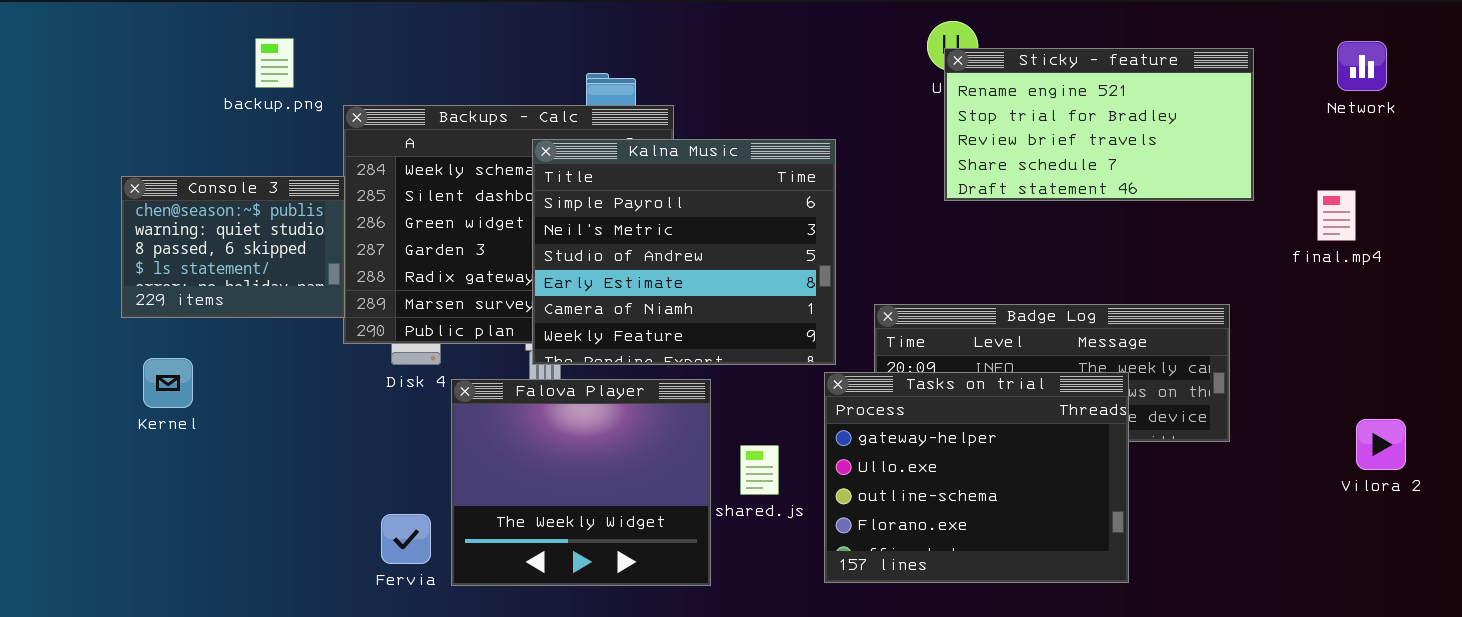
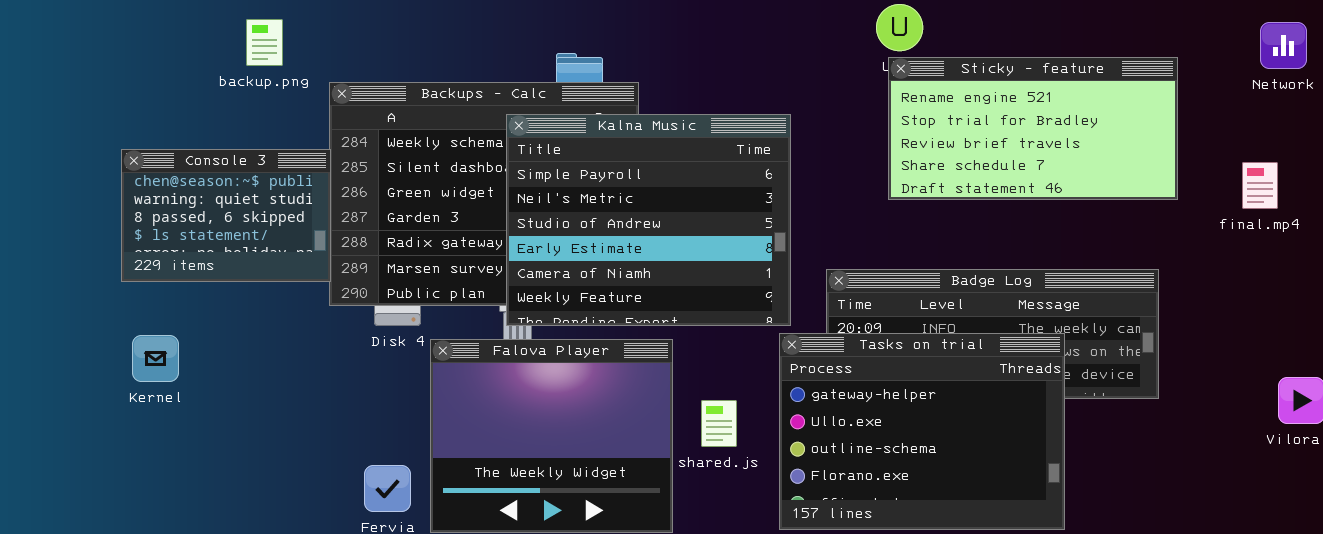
Sticky - feature: [944,48,1254,201] -> [888,57,1178,200], moved
Kernel: [143,358,193,408] -> [132,335,179,382], moved

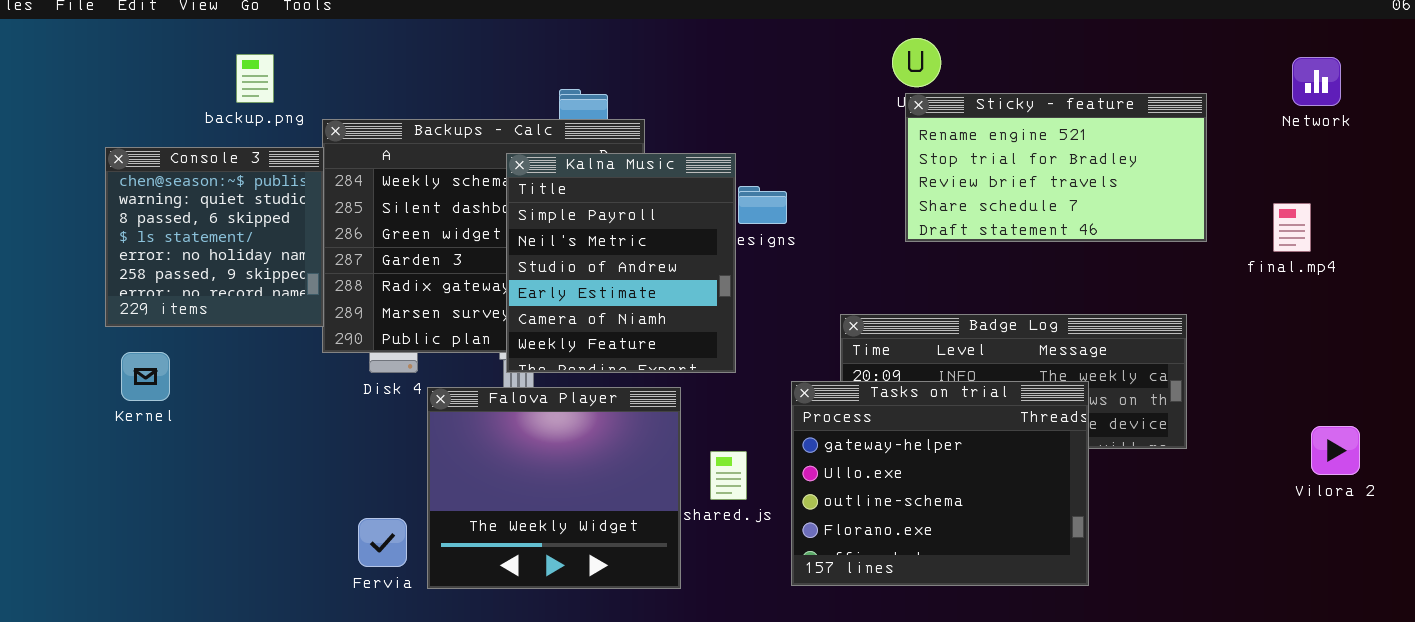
Kalna Music: [506,114,791,326] -> [506,153,736,373], resized
Console 3: [121,149,331,282] -> [105,147,324,327], resized
Kernel: [132,335,179,382] -> [121,352,170,401], moved

